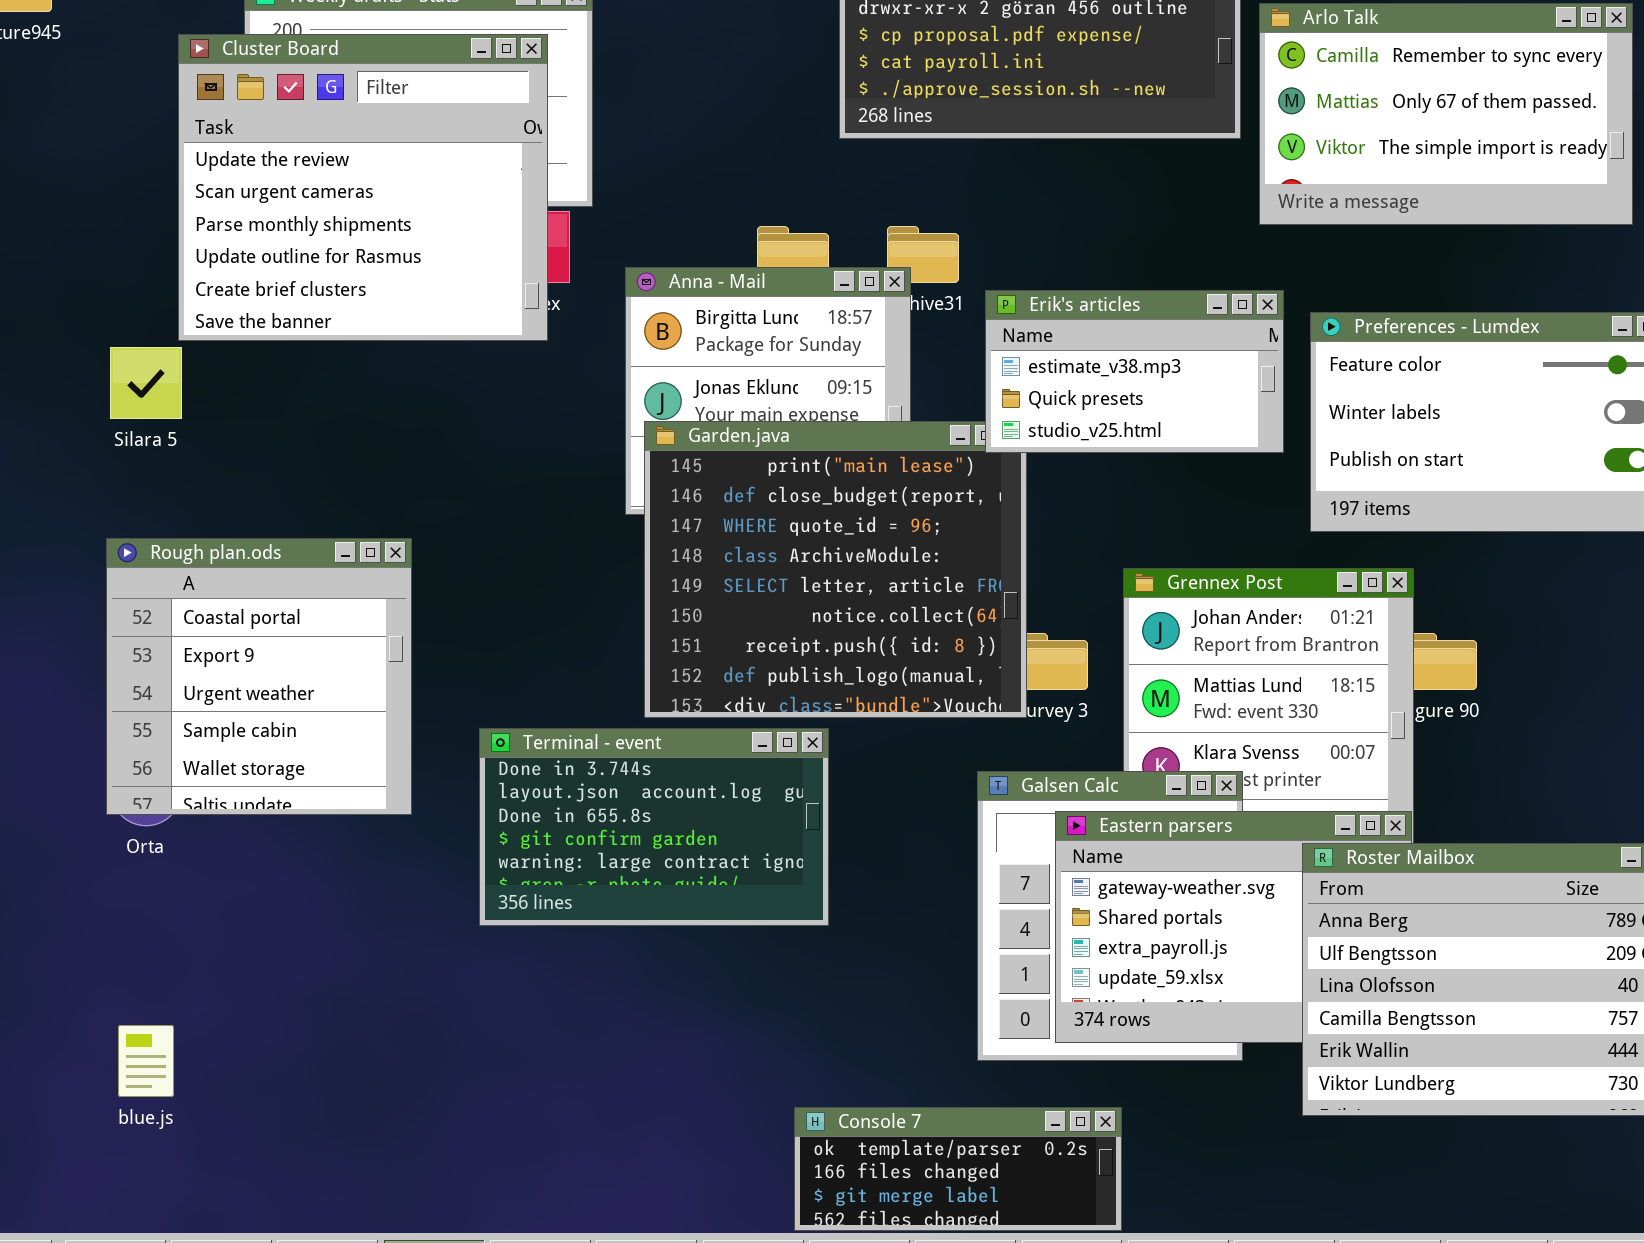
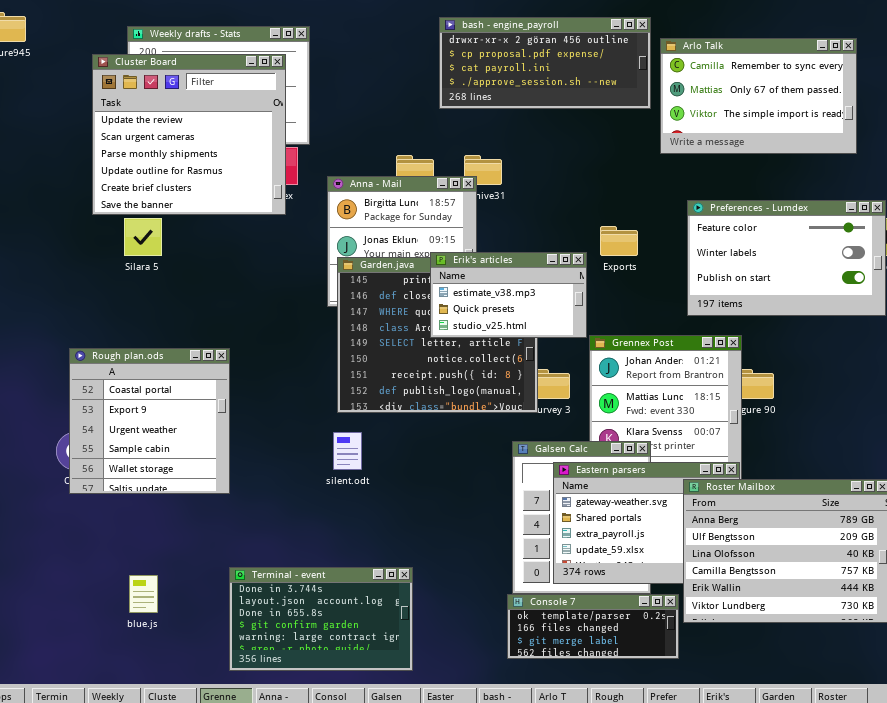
Erik's articles: [985,290,1284,453] -> [430,252,587,338], moved
Silara 5: [110,347,182,419] -> [124,218,162,256], moved
Rough plan.ods: [106,538,412,815] -> [69,348,230,494], moved
Terminal - event: [479,728,829,926] -> [229,567,413,671], moved
blue.js: [118,1025,174,1097] -> [129,575,158,613], moved
Console 7: [794,1107,1122,1231] -> [507,594,679,659], moved

